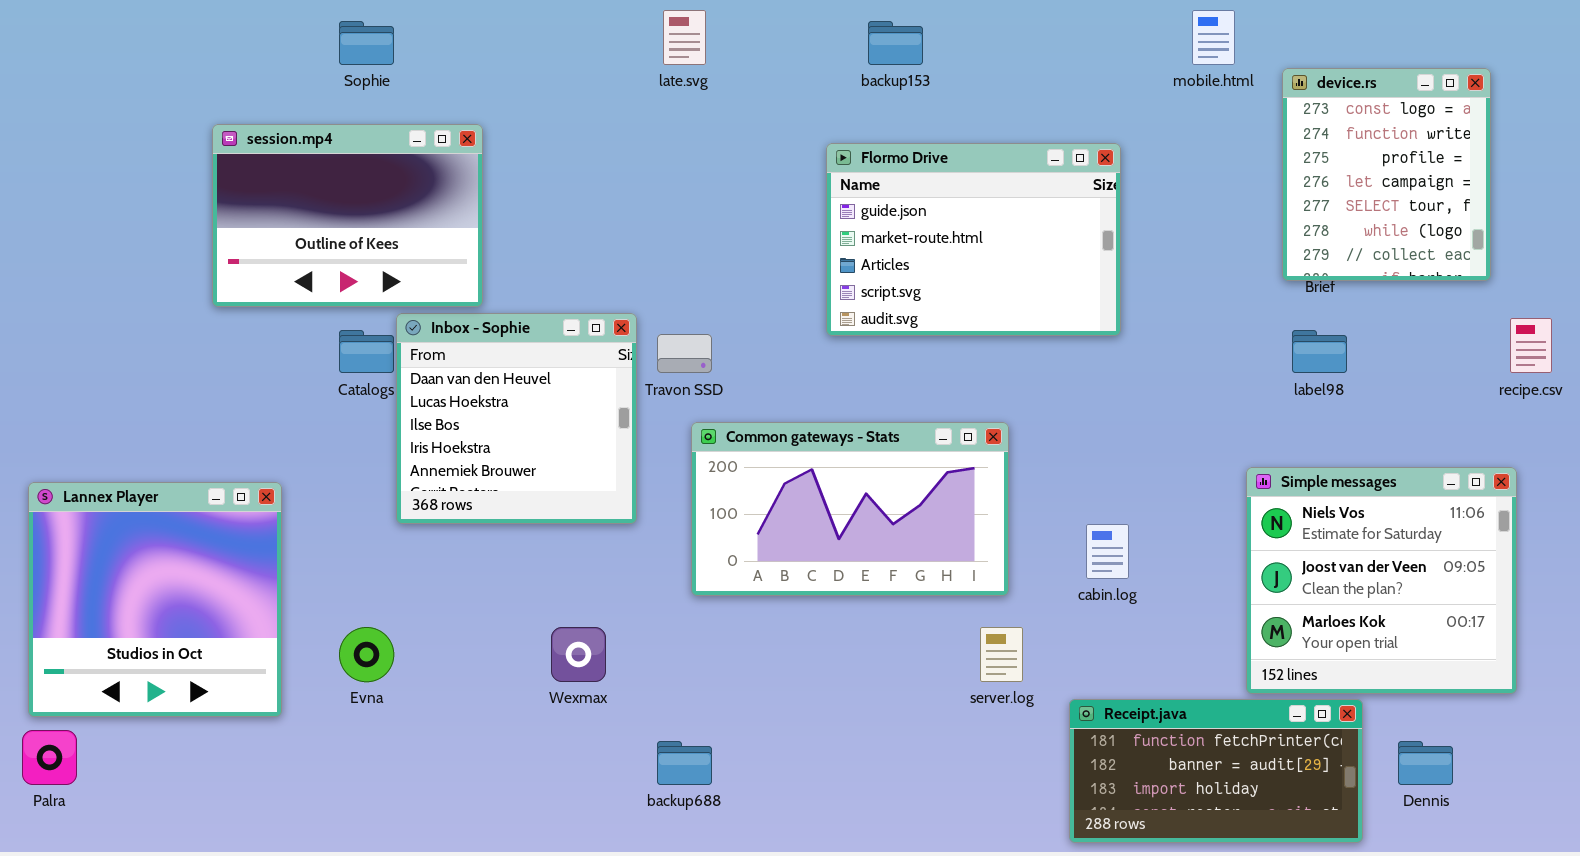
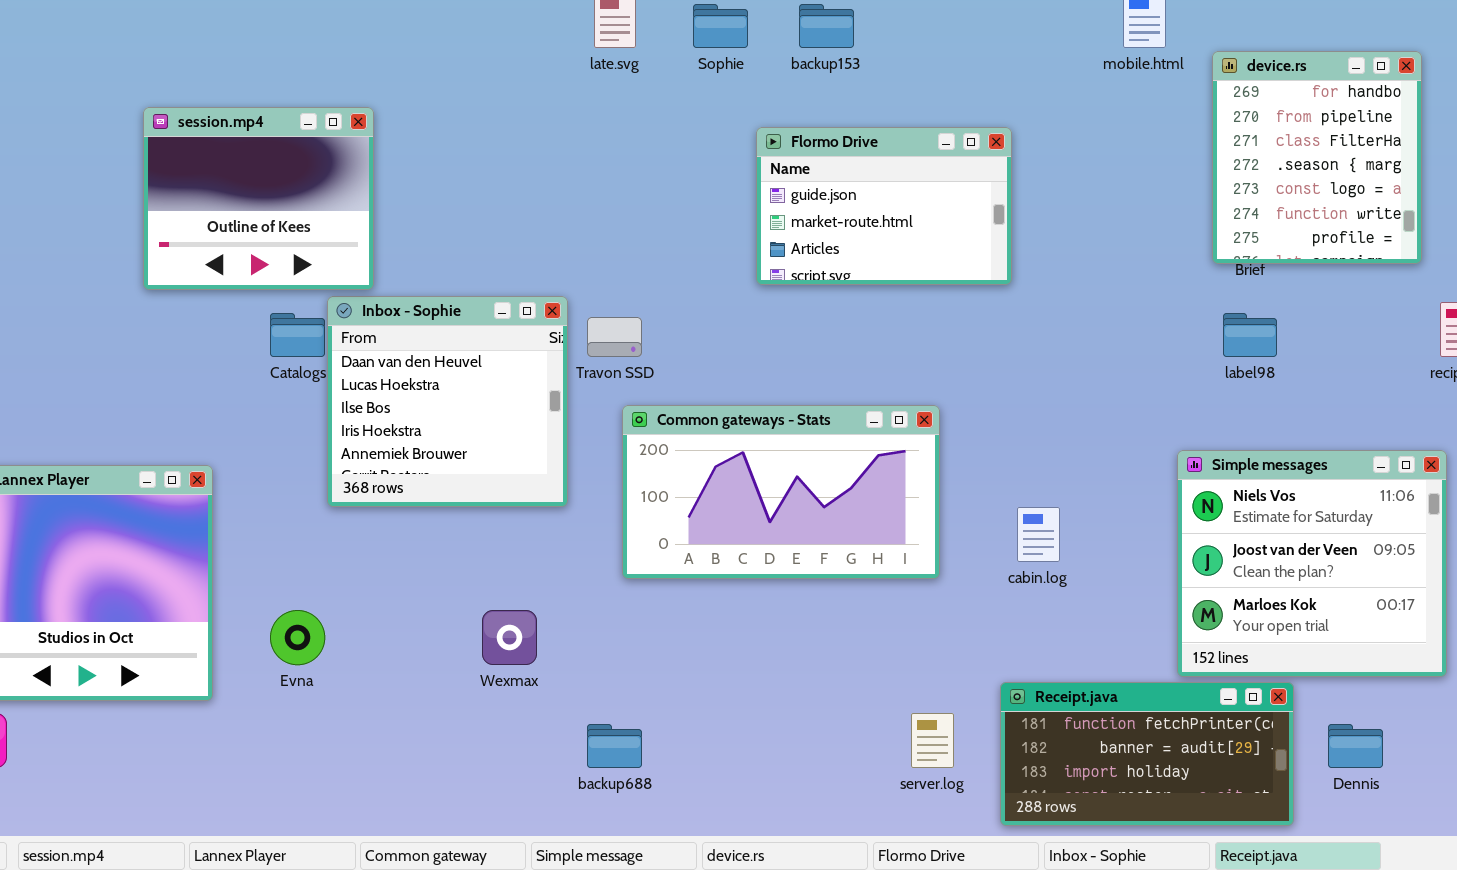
Sophie: [339,21,394,65] -> [693,4,748,48], moved
device.rs: [1282,68,1491,281] -> [1212,51,1422,264], scrolled up 4 rows
session.mp4: [212,124,483,307] -> [143,107,374,290], resized
Flormo Drive: [826,143,1121,336] -> [756,127,1012,285], resized
server.log: [980,627,1023,682] -> [911,713,954,768], moved

